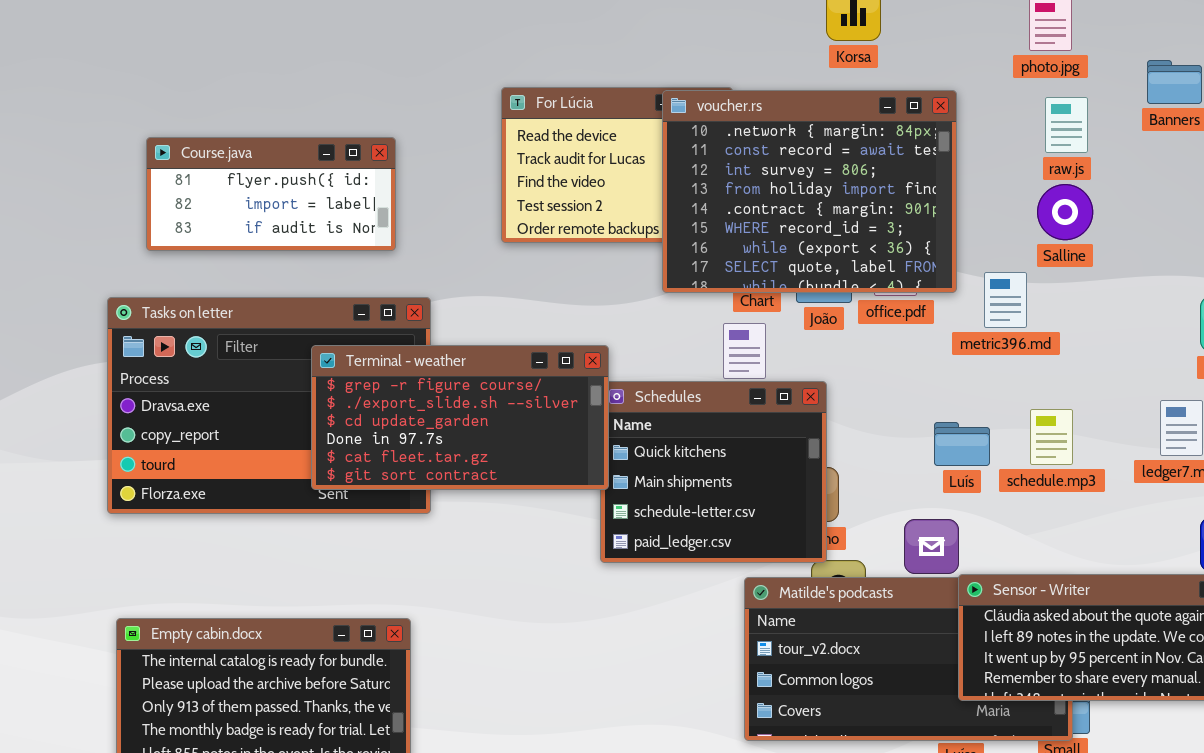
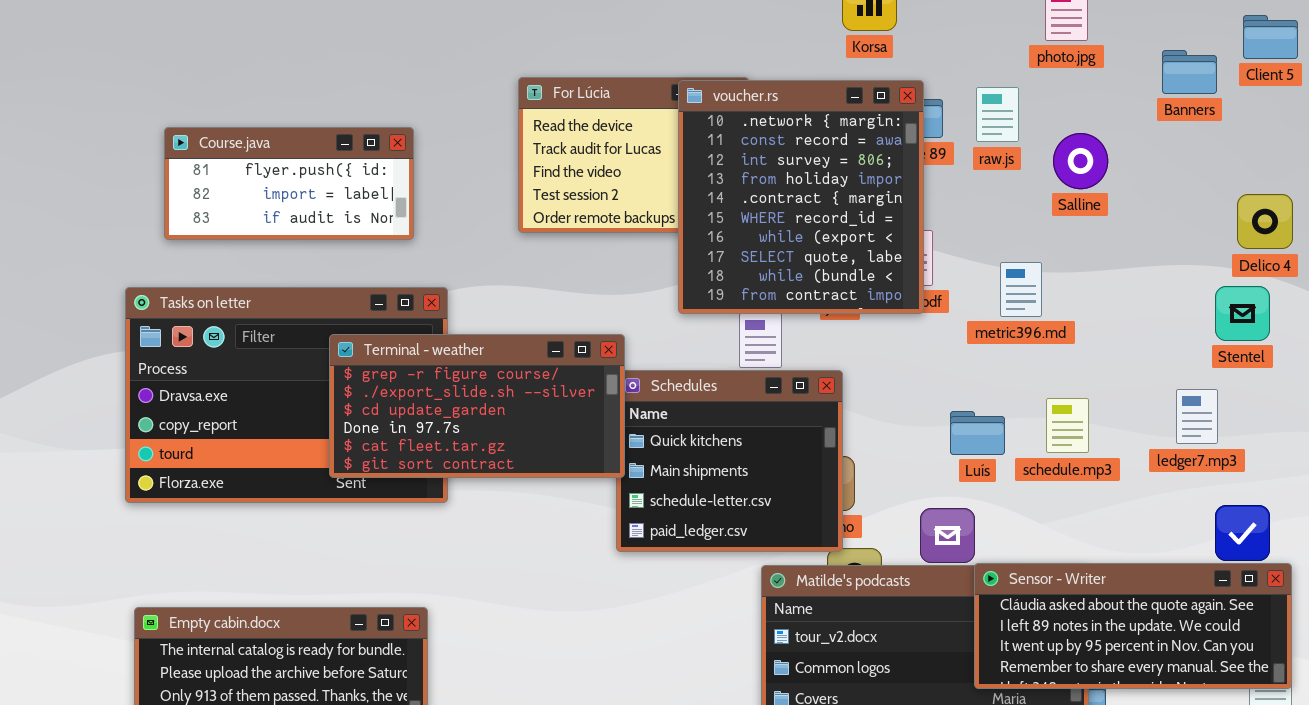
voucher.rs: [662,90,957,293] -> [678,80,924,314], resized
raw.js: [1045,97,1088,153] -> [976,87,1019,142], moved
Salline: [1037,184,1093,240] -> [1053,133,1108,189], moved

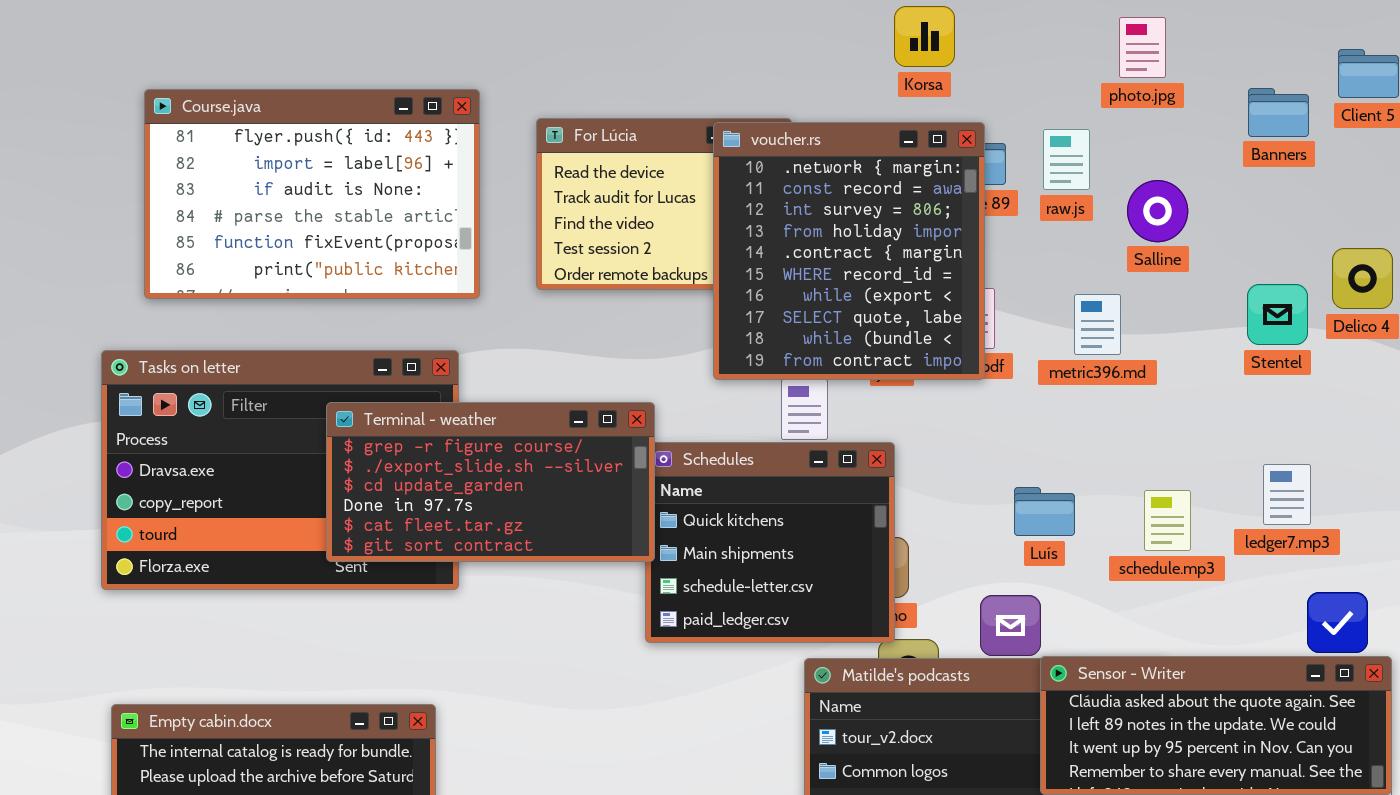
Course.java: [164,127,414,240] -> [144,89,480,299], resized
metric396.md: [1000,262,1042,317] -> [1074,294,1121,355], moved
Stentel: [1215,286,1270,341] -> [1247,284,1308,345], moved
schedule.mp3: [1046,398,1089,453] -> [1144,490,1191,551], moved

